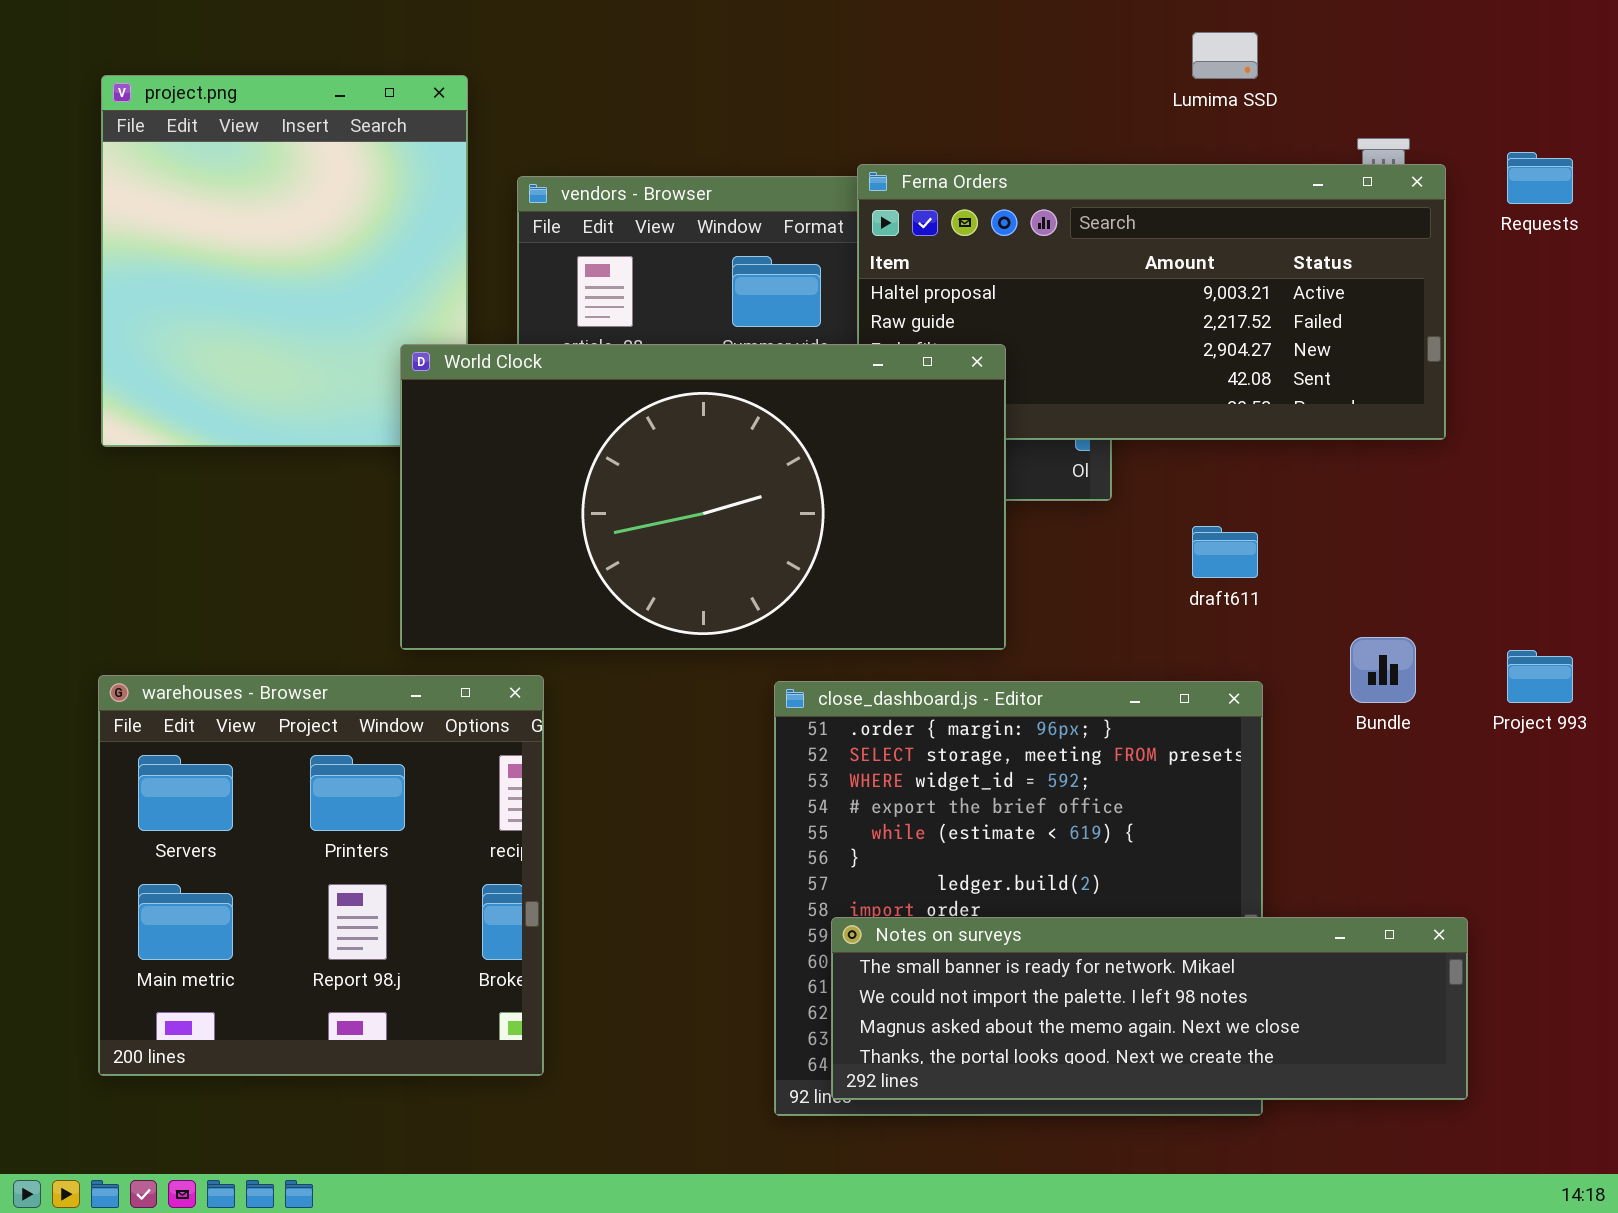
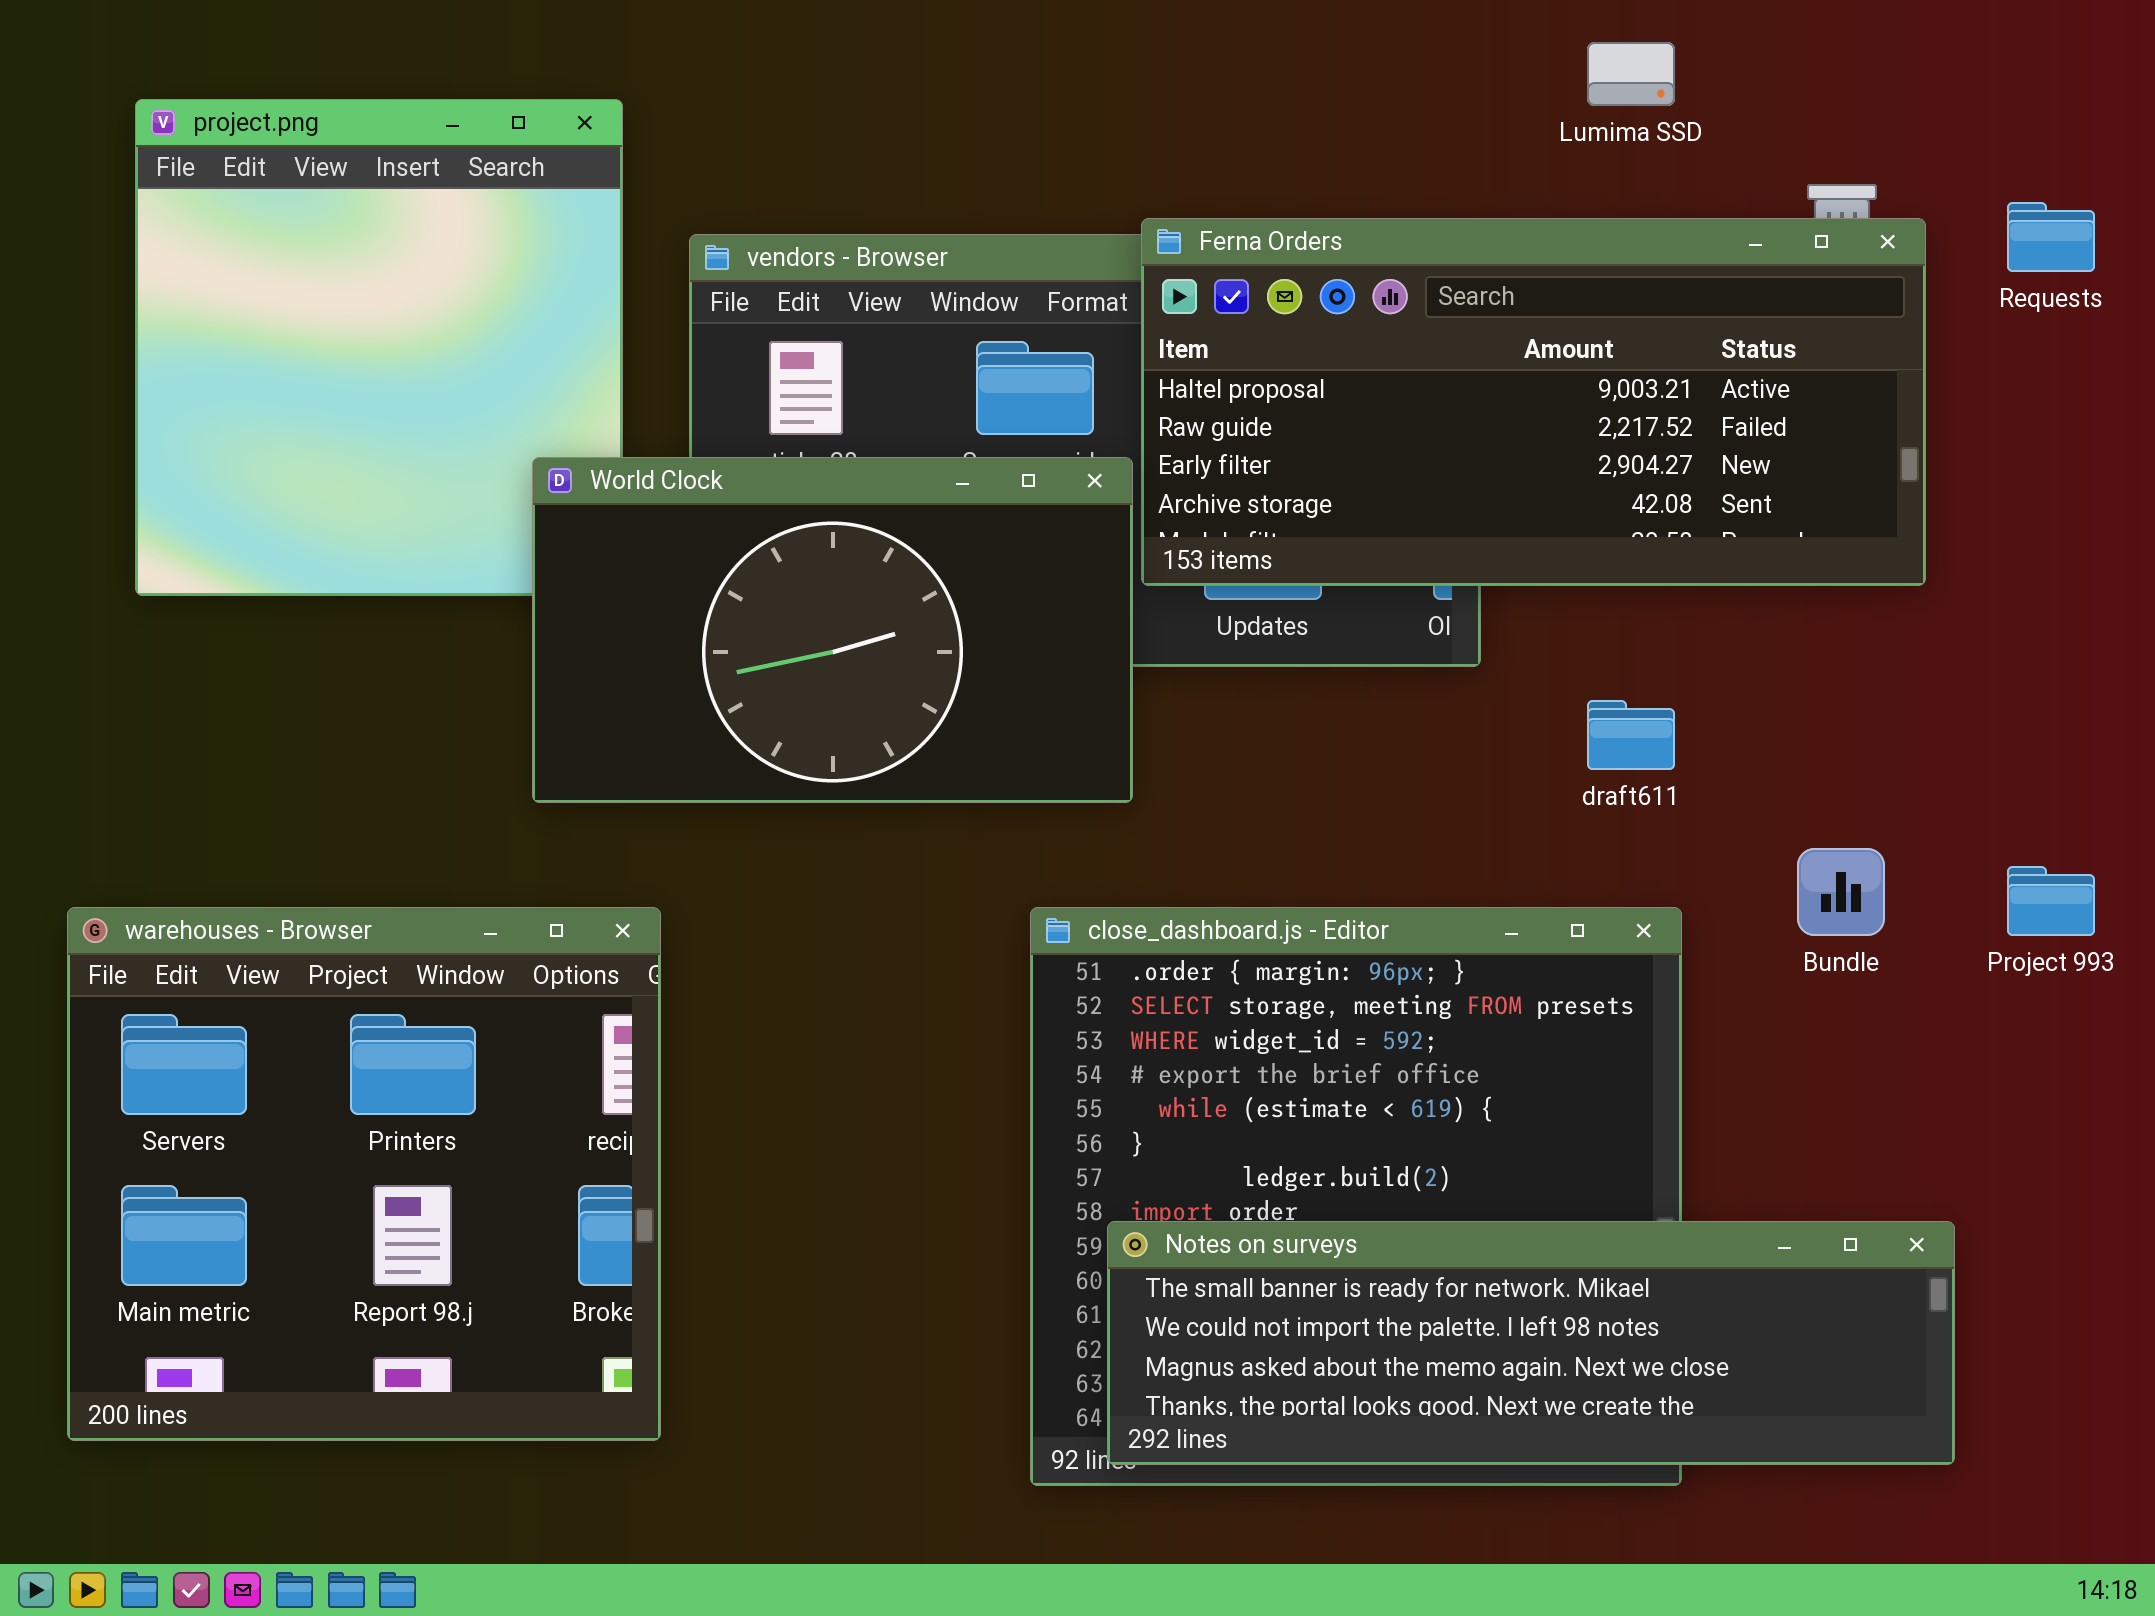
World Clock: [400,344,1006,650] -> [532,457,1133,803], resized
warehouses - Browser: [98,675,544,1076] -> [67,907,661,1441], moved

